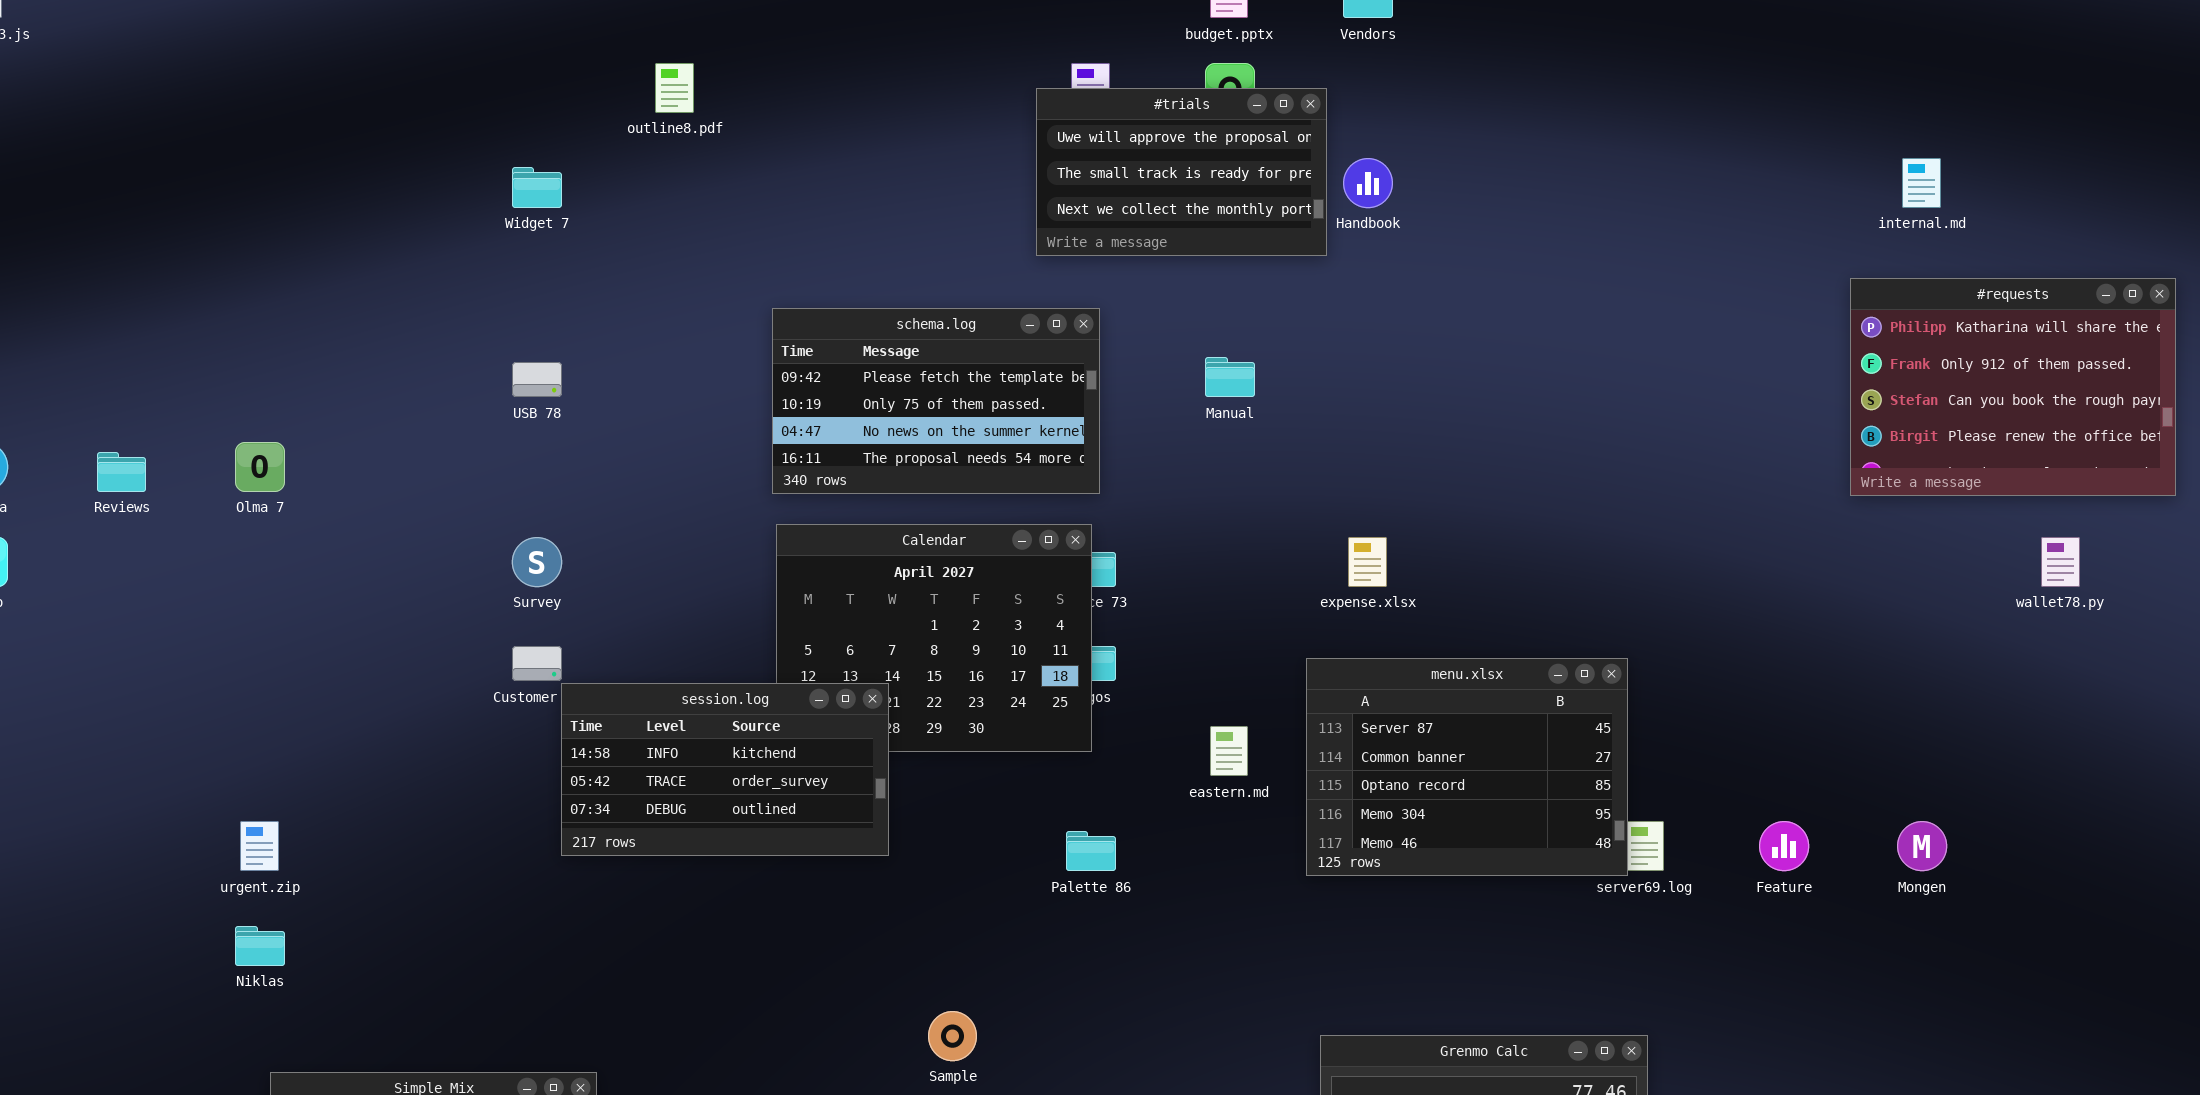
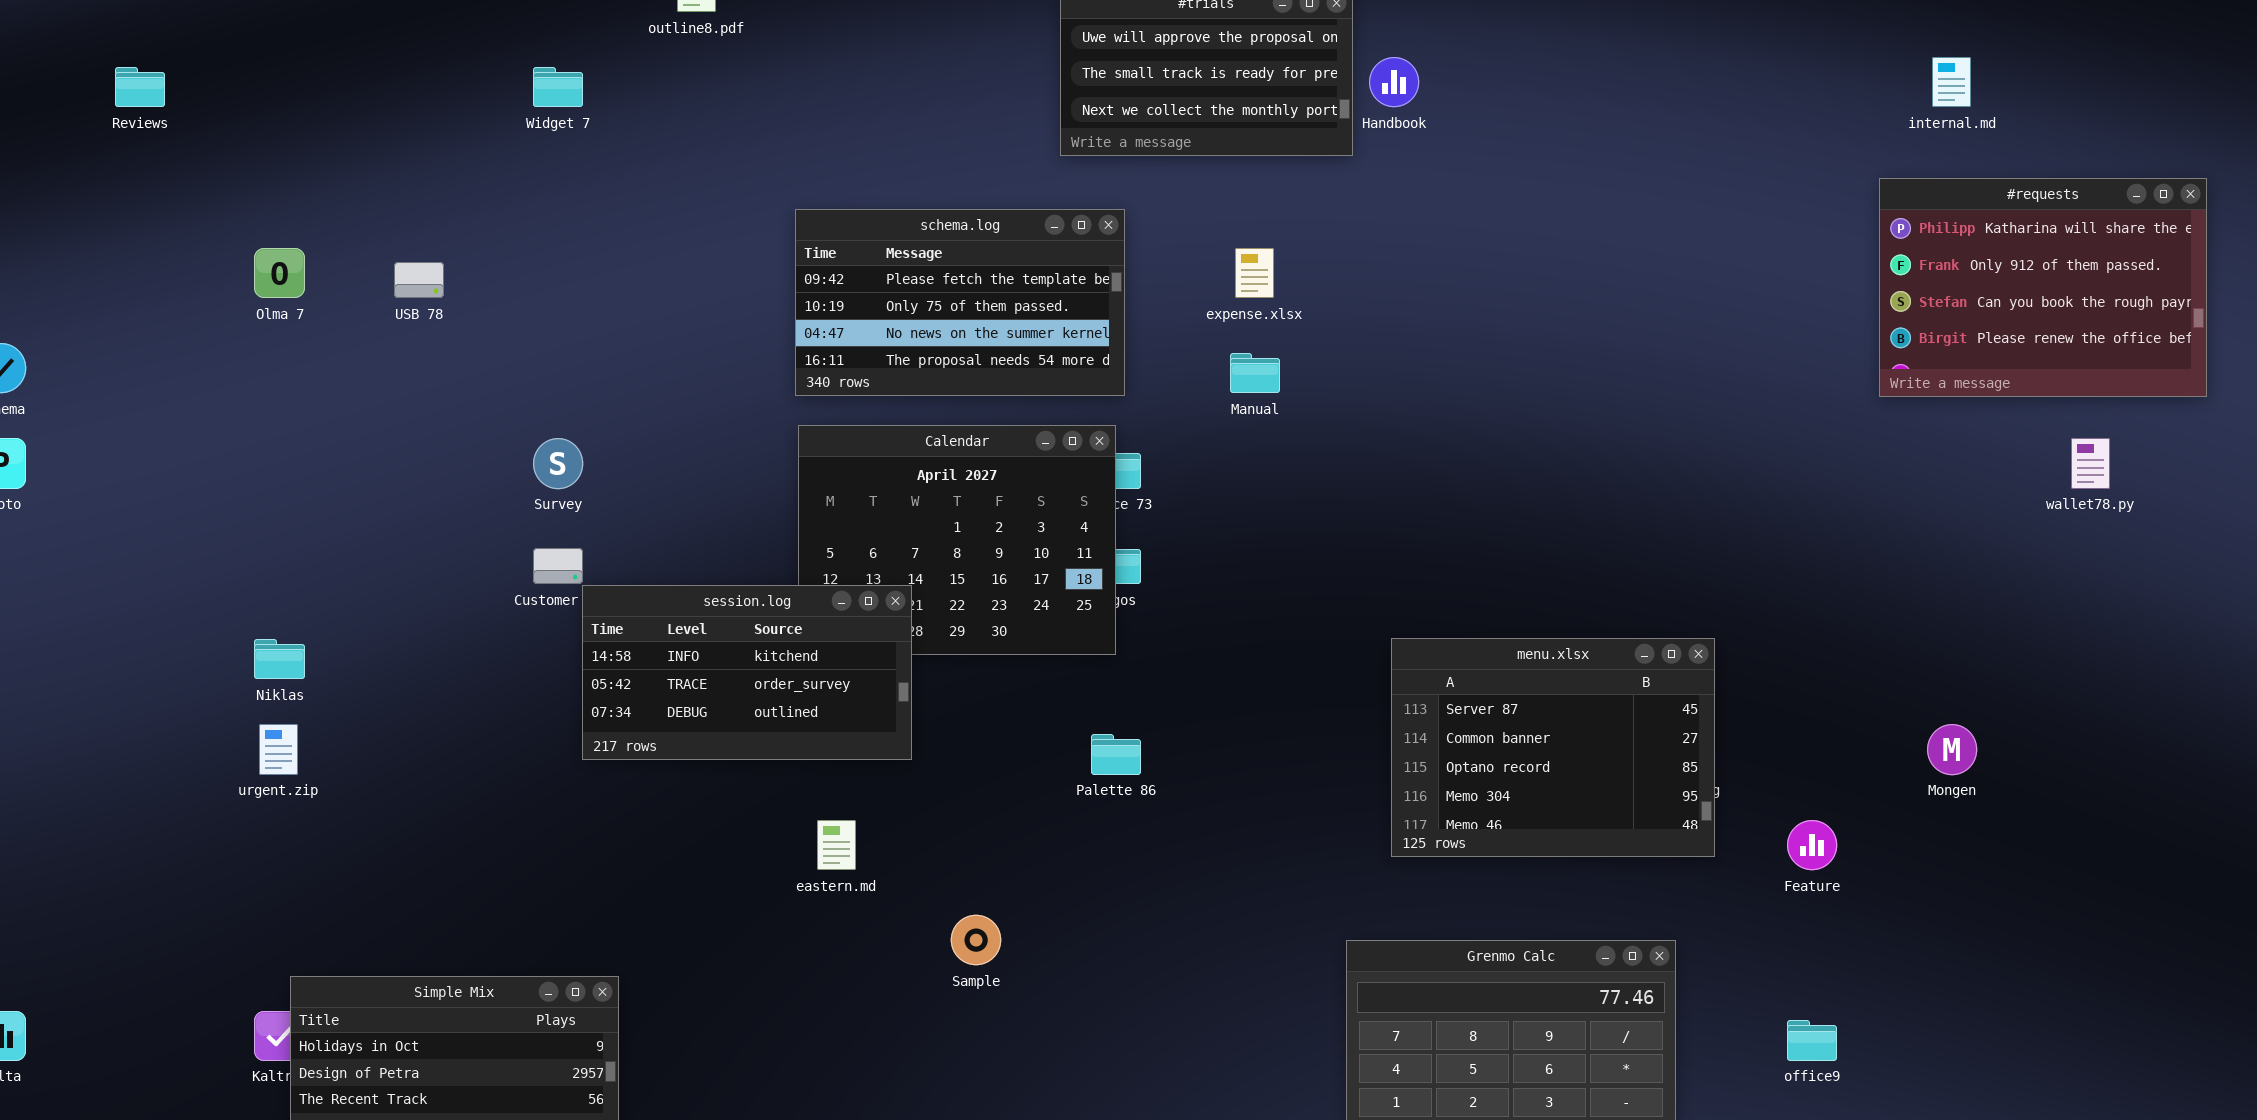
Manual: [1205,357,1255,397] -> [1230,353,1280,393], moved
USB 78: [512,362,562,397] -> [394,262,444,298], moved
Olma 7: [235,442,285,492] -> [254,248,305,298], moved
Reviews: [97,452,146,492] -> [115,67,165,107], moved
expense.xlsx: [1348,537,1387,587] -> [1235,248,1274,298], moved
menu.xlsx: [1306,658,1628,876] -> [1391,638,1715,857], moved
eastern.md: [1210,726,1248,776] -> [817,820,856,870], moved
Feature: [1759,821,1809,871] -> [1787,820,1837,870], moved
Niklas: [235,926,285,966] -> [254,639,305,679], moved

